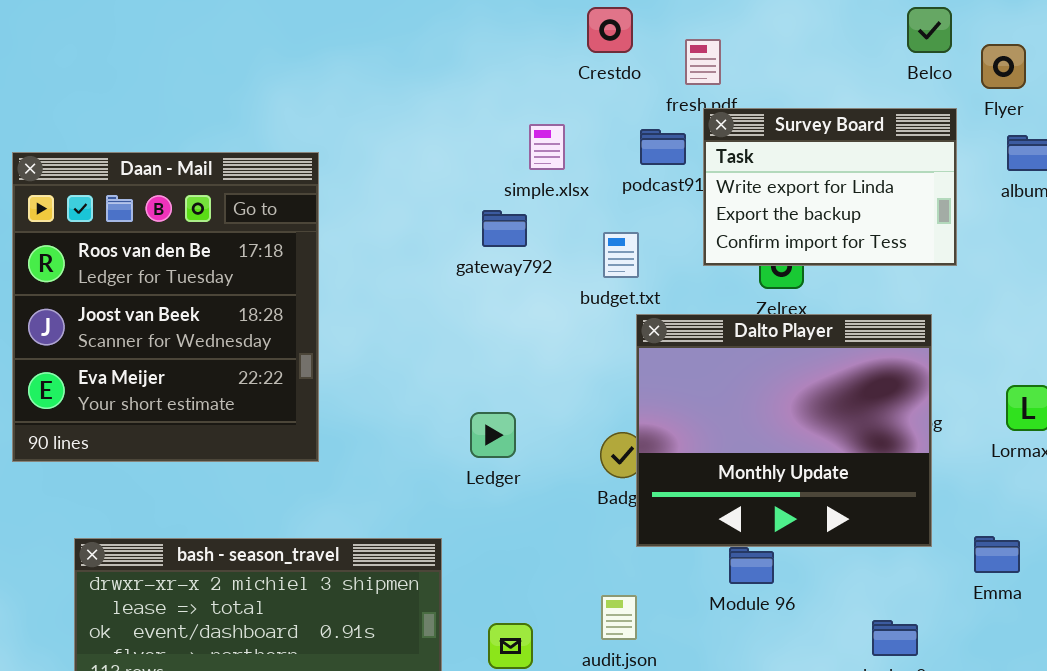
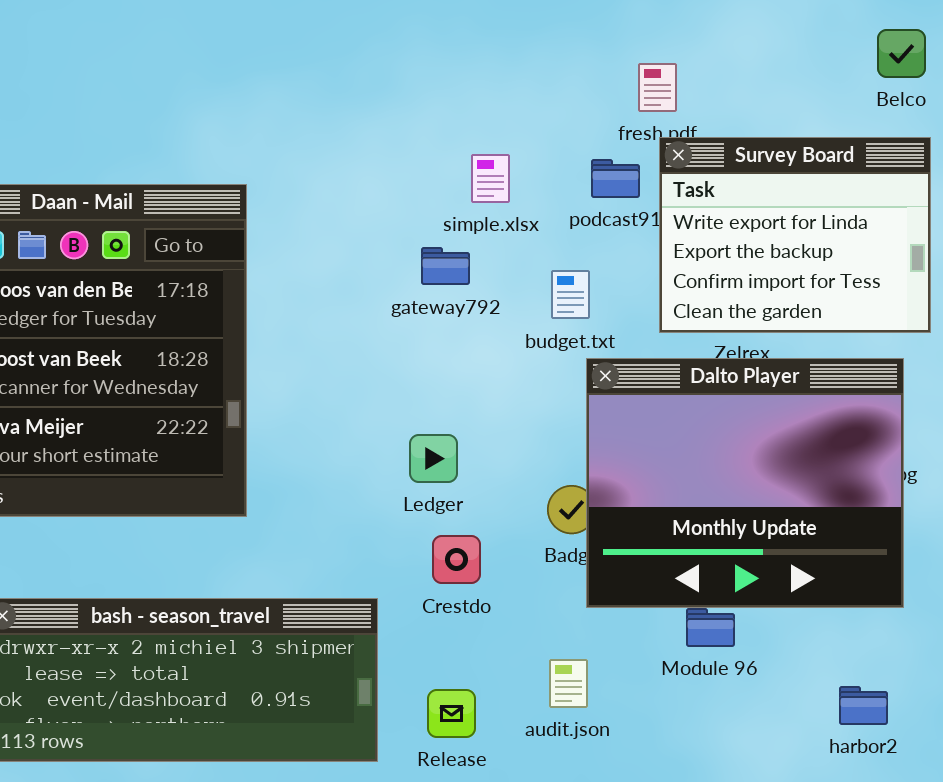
Crestdo: [587,7,633,53] -> [432,535,481,584], moved
Survey Board: [703,108,957,266] -> [659,137,931,333], resized
Ledger: [470,412,516,458] -> [409,434,458,483], moved

